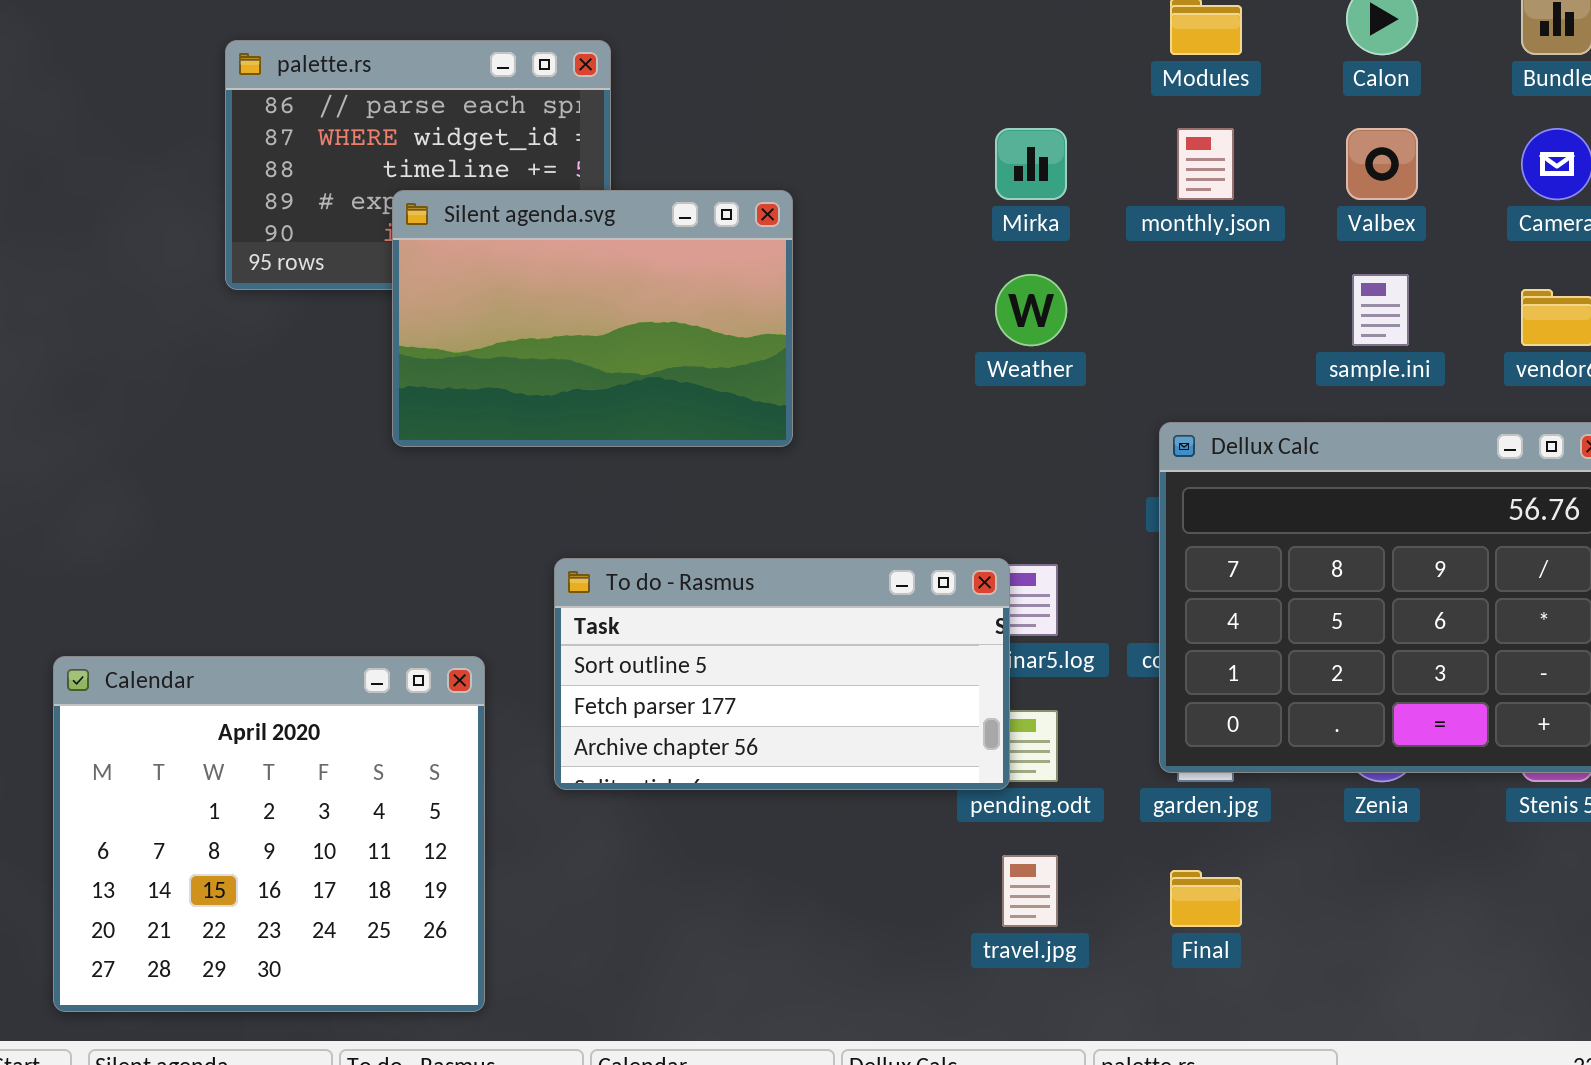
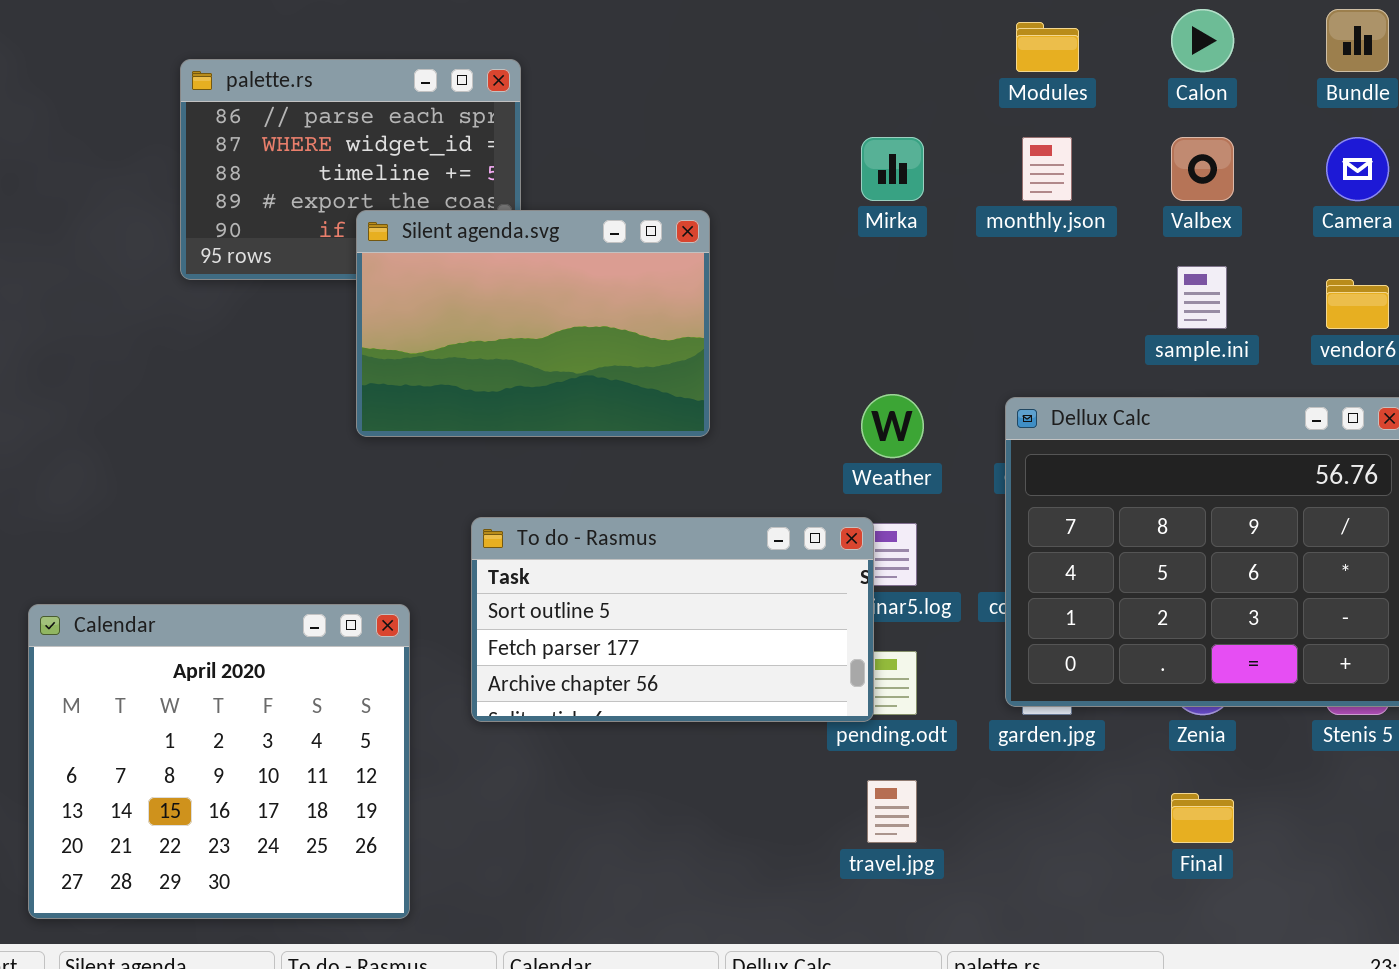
Silent agenda.svg: [392,190,793,447] -> [356,210,710,437], moved
Weather: [995,274,1067,346] -> [861,394,924,458], moved
Final: [1170,870,1242,927] -> [1171,793,1234,843], moved

